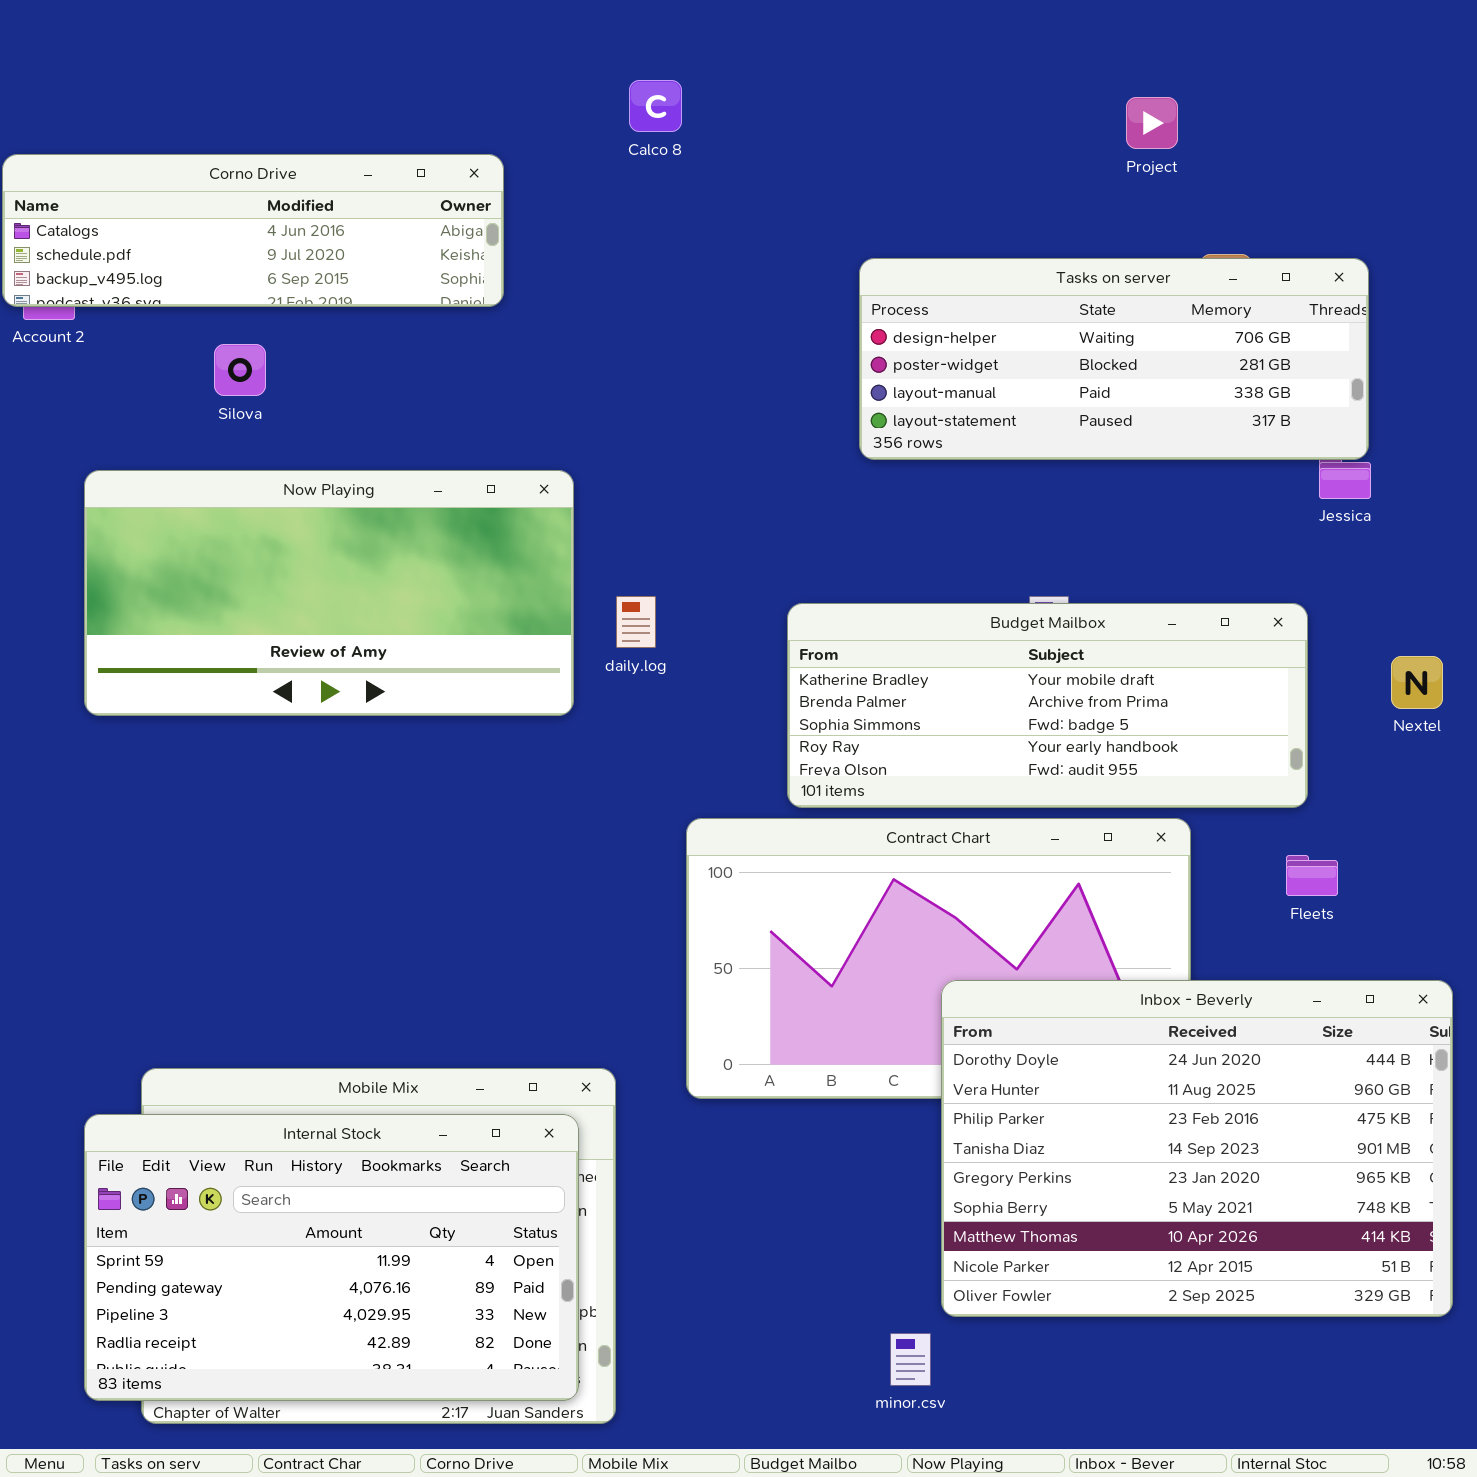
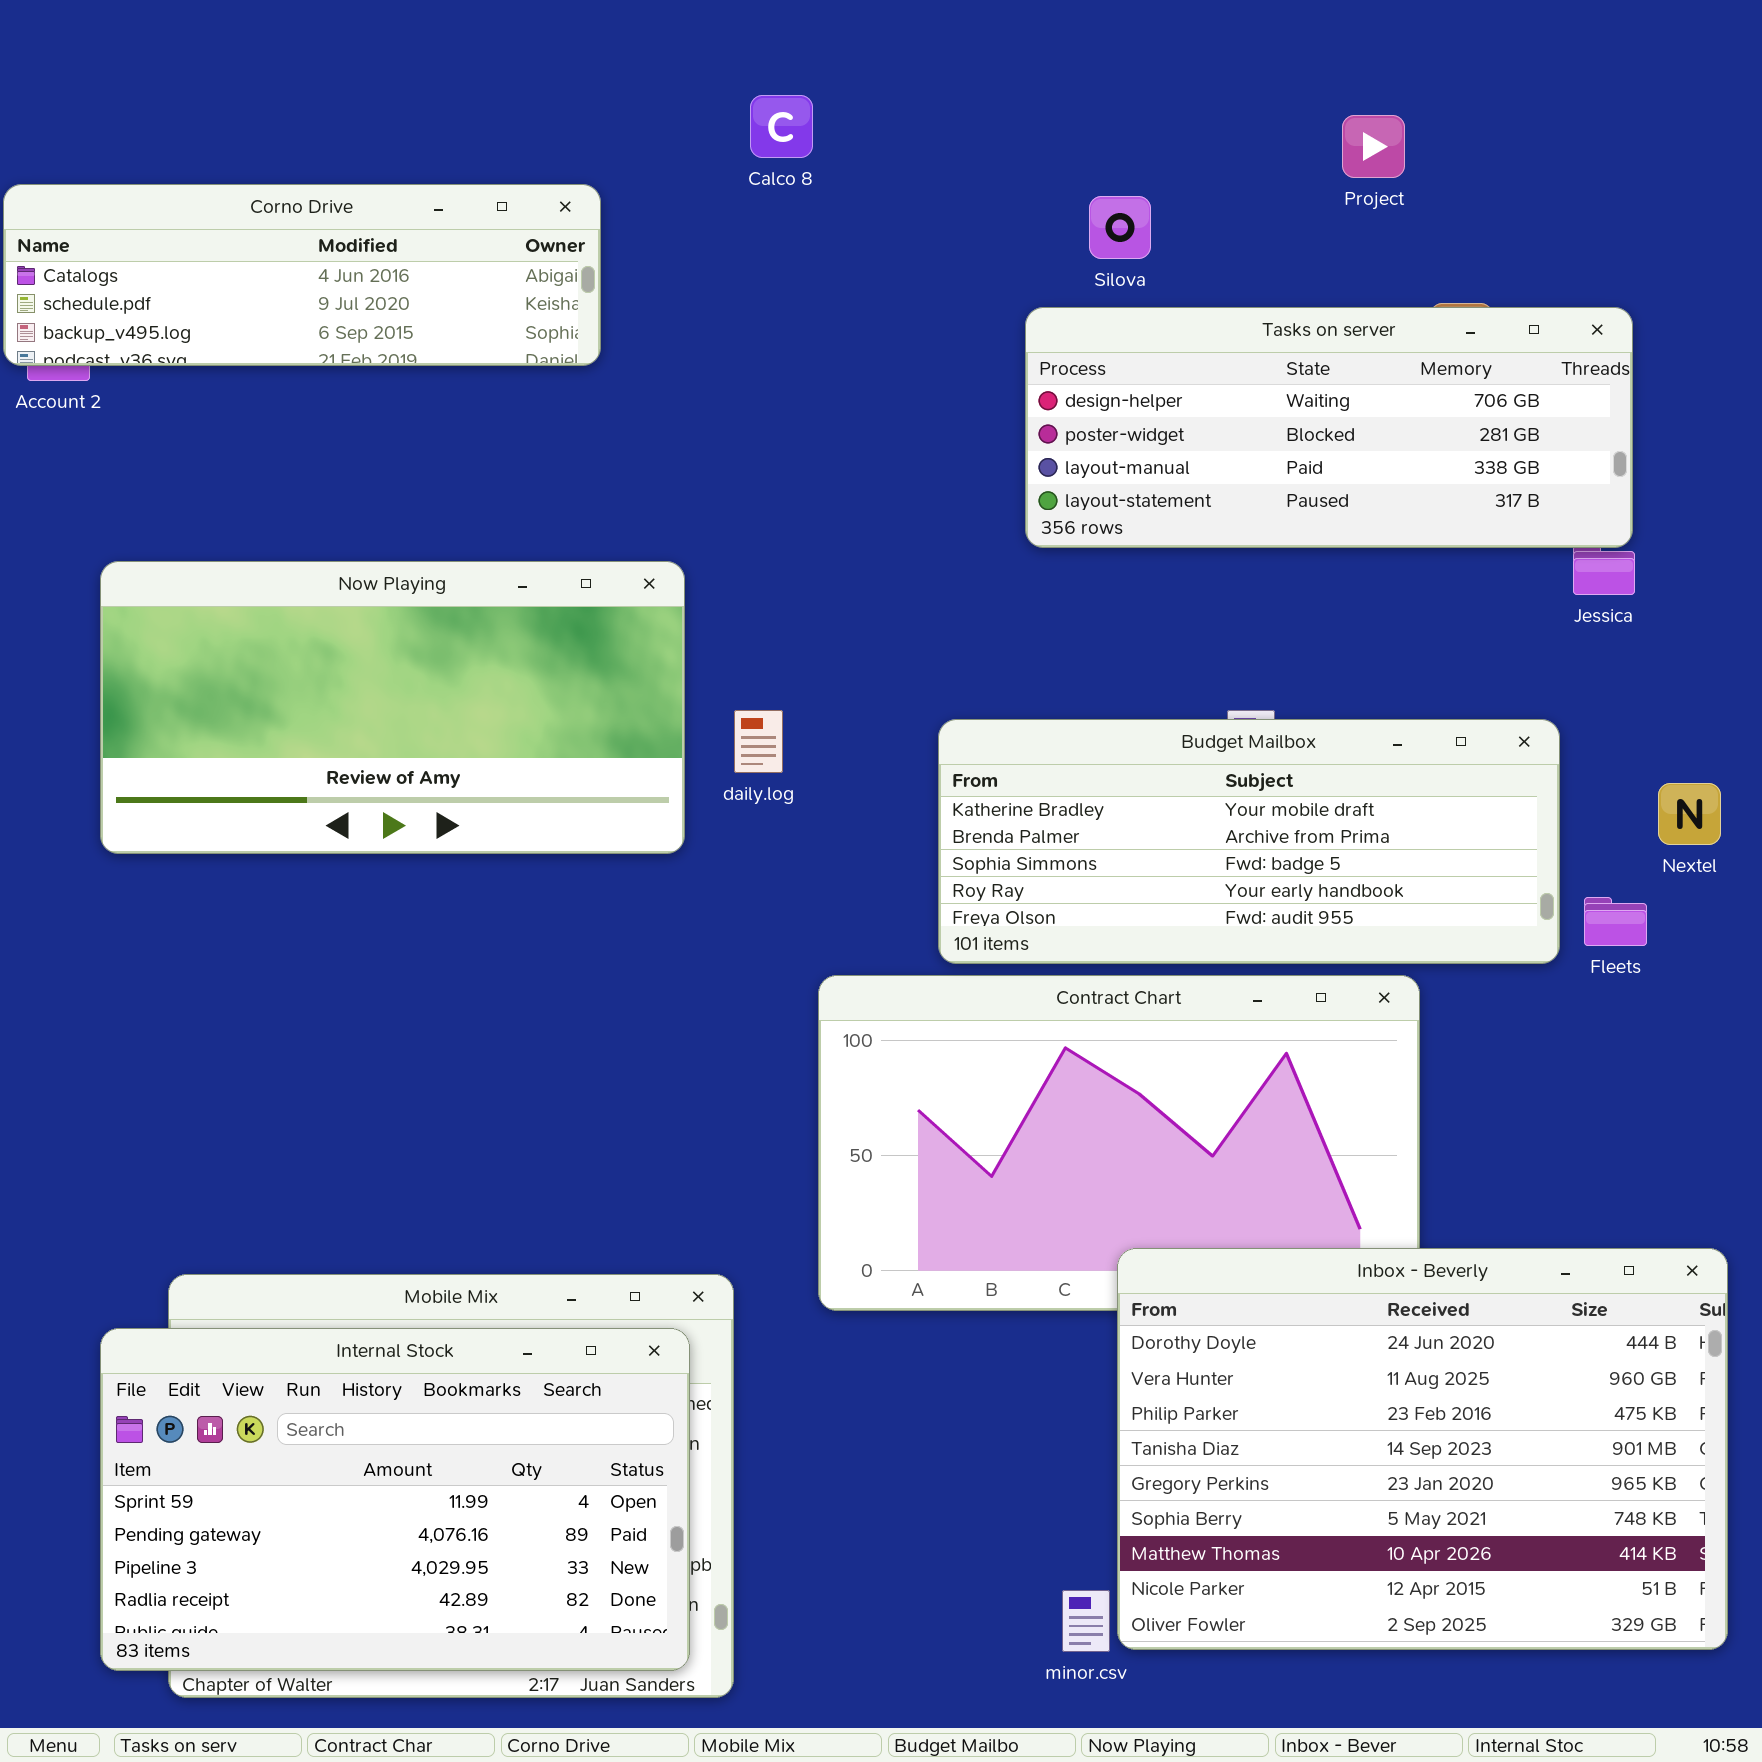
Silova: [214,344,266,396] -> [1089,196,1151,259], moved
Fleets: [1286,855,1338,896] -> [1584,897,1647,946], moved
Inbox - Beverly: [941,980,1453,1317] -> [1117,1248,1728,1650], moved

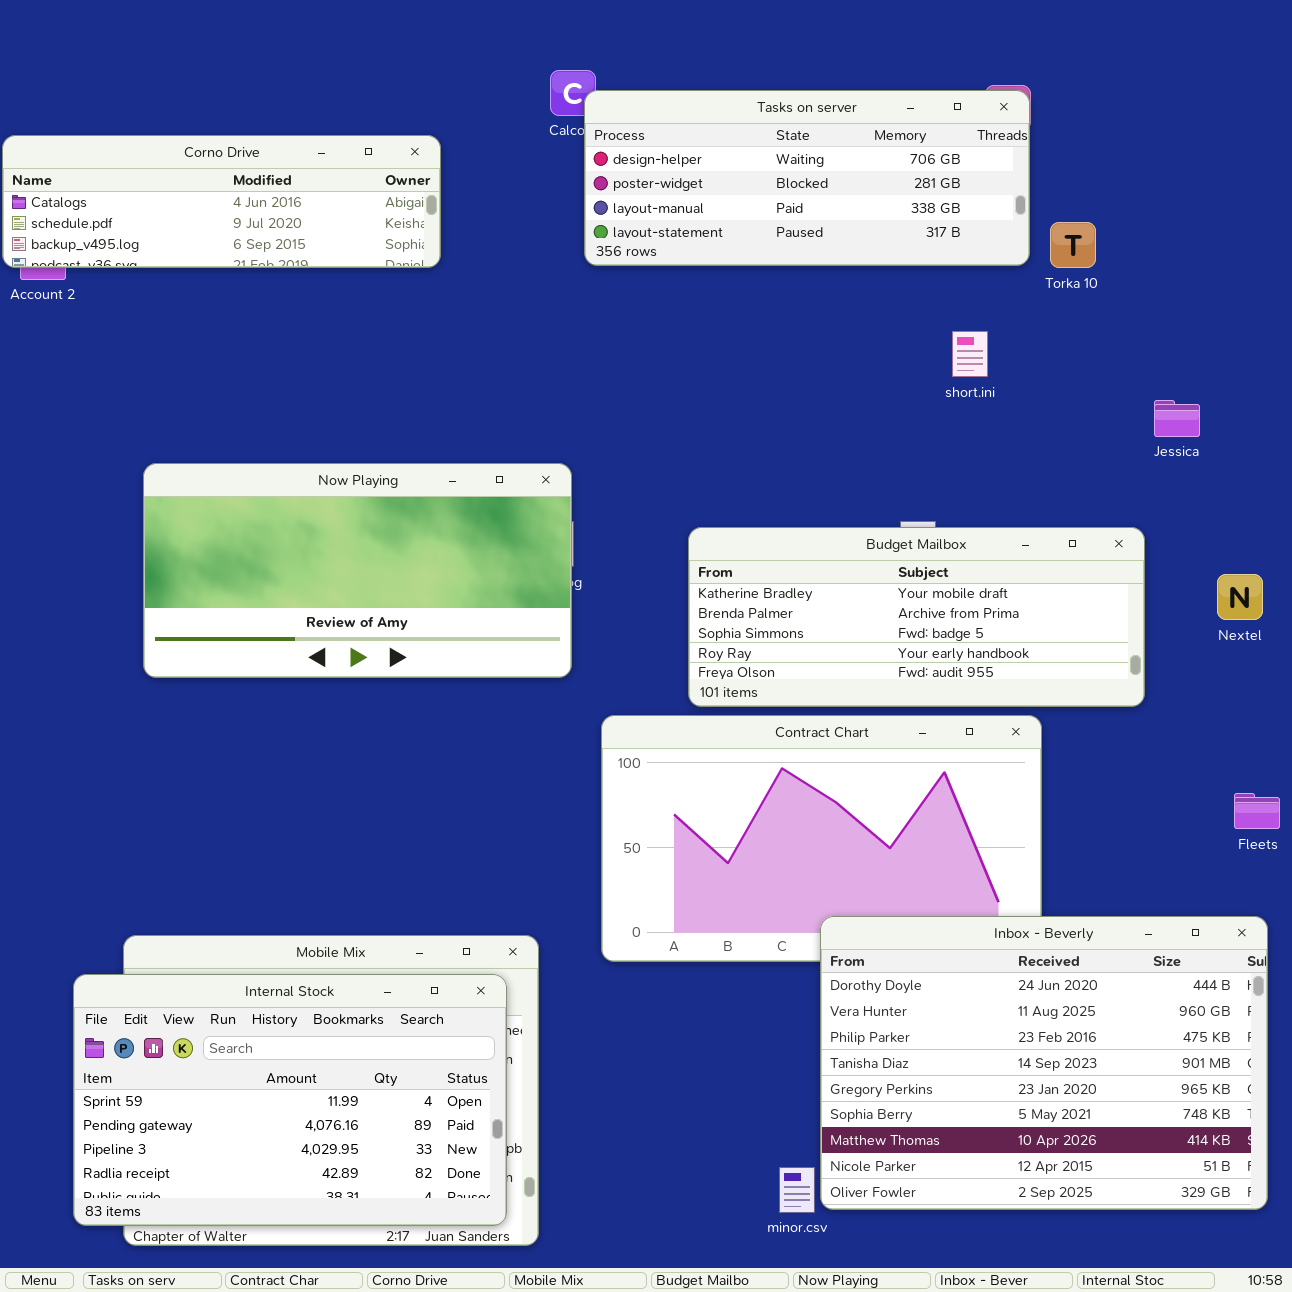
Tasks on server: [1025,307,1633,548] -> [584,90,1030,266], moved
Now Playing: [100,561,685,854] -> [143,463,572,678], moved
Fleets: [1584,897,1647,946] -> [1234,793,1280,829], moved

